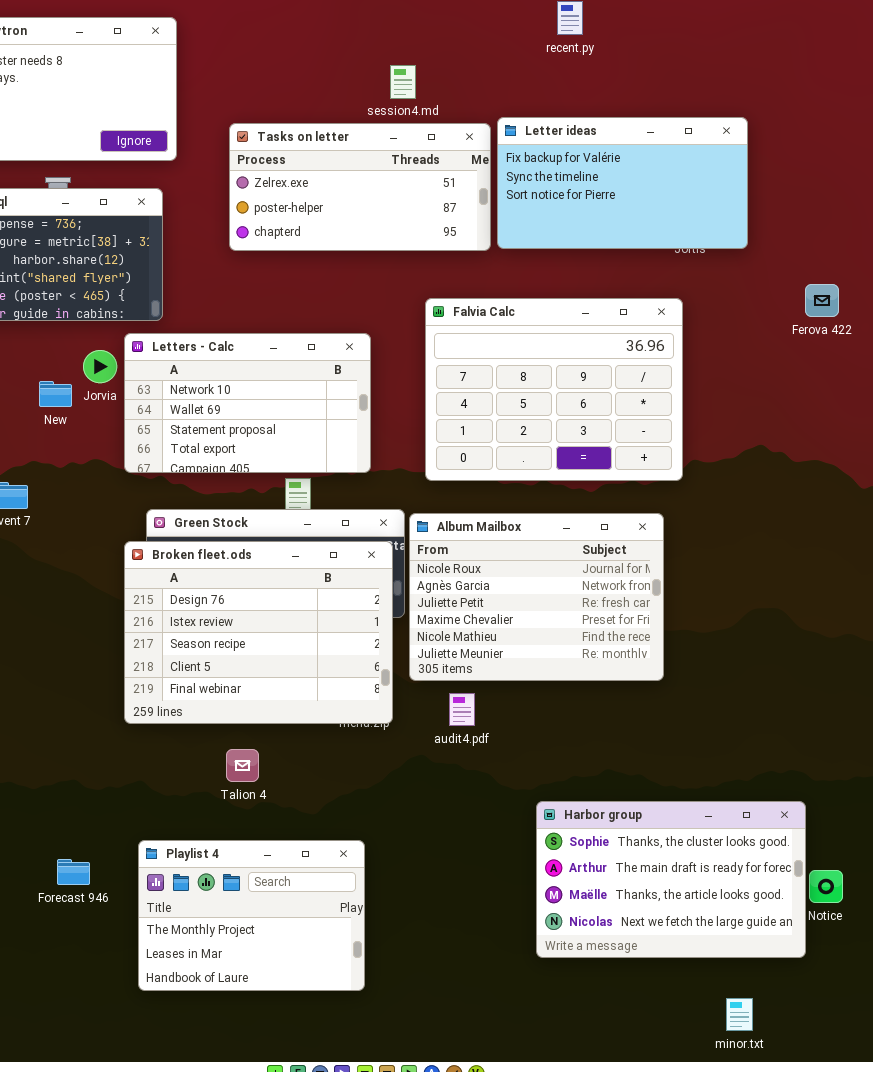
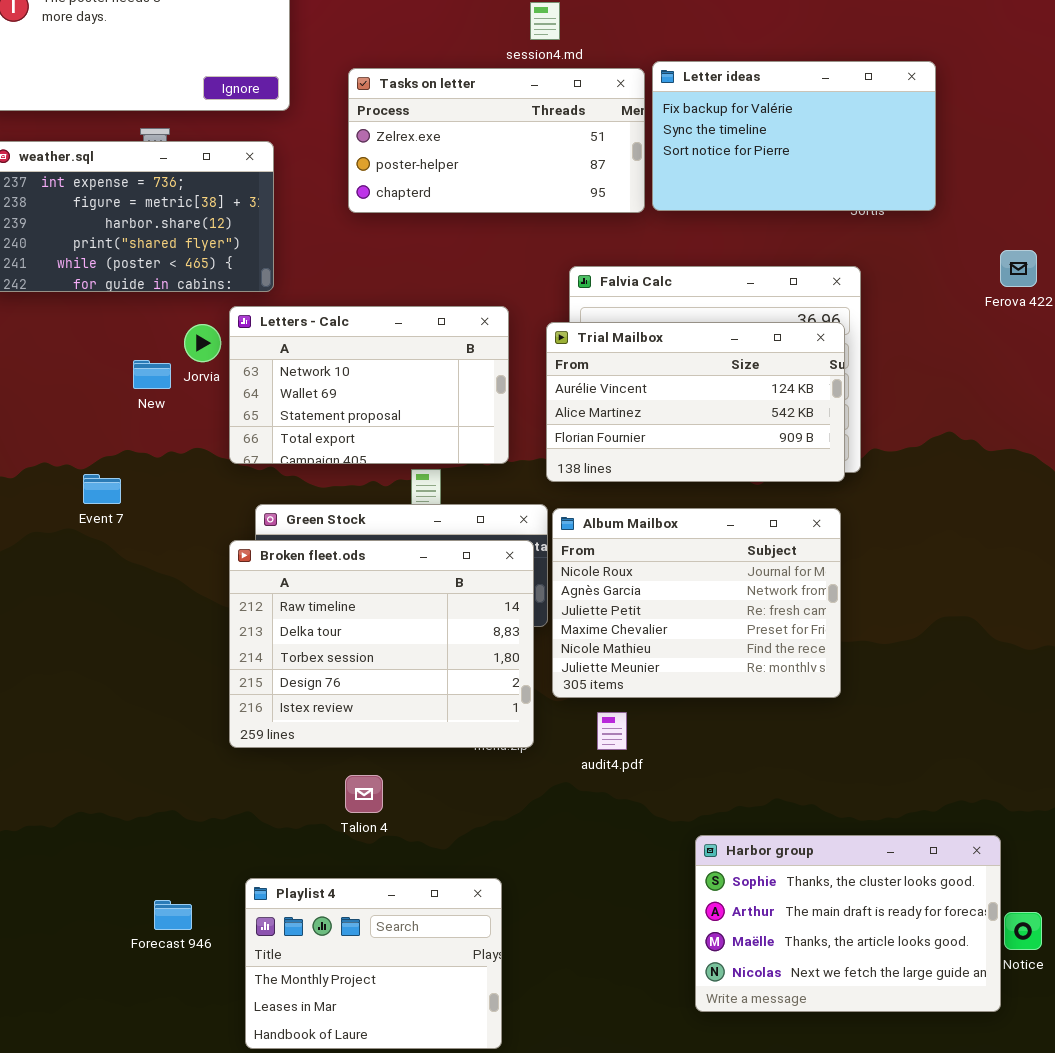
Trial Mailbox: none -> [546,322,845,482], opened
Broken fleet.ods: [124,541,393,724] -> [229,540,534,748], scrolled up 3 rows

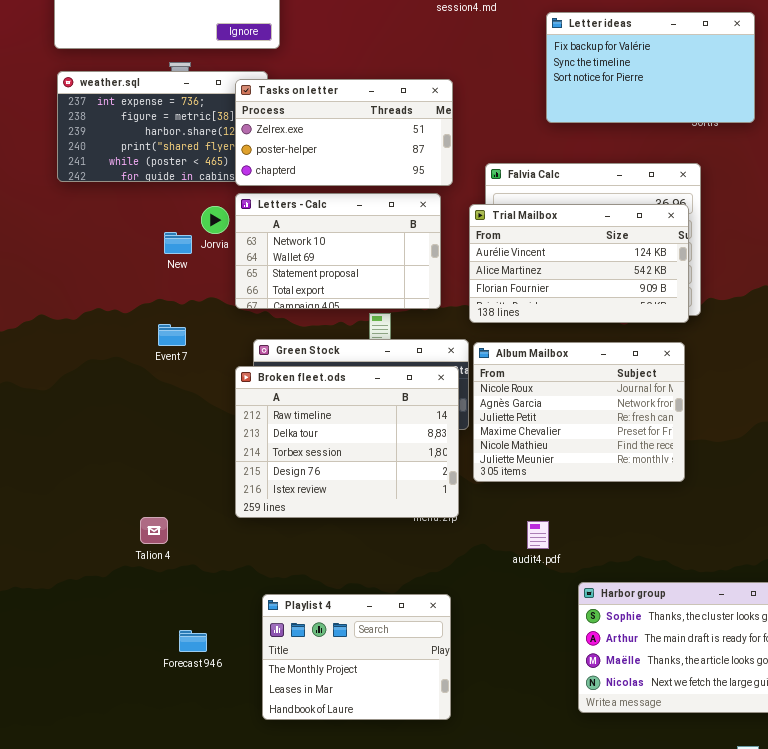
Tasks on letter: [348,68,645,213] -> [235,79,453,186], moved
Event 7: [83,474,121,504] -> [158,324,186,346], moved
audit4.pdf: [597,712,627,750] -> [527,521,549,549], moved
Talion 4: [345,775,383,813] -> [140,517,168,544], moved
Playlist 4: [245,878,502,1049] -> [262,594,451,720], moved

